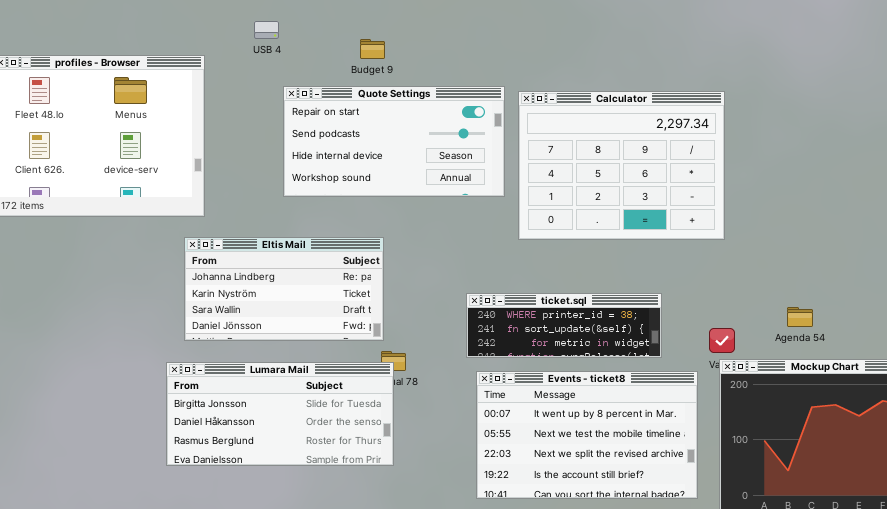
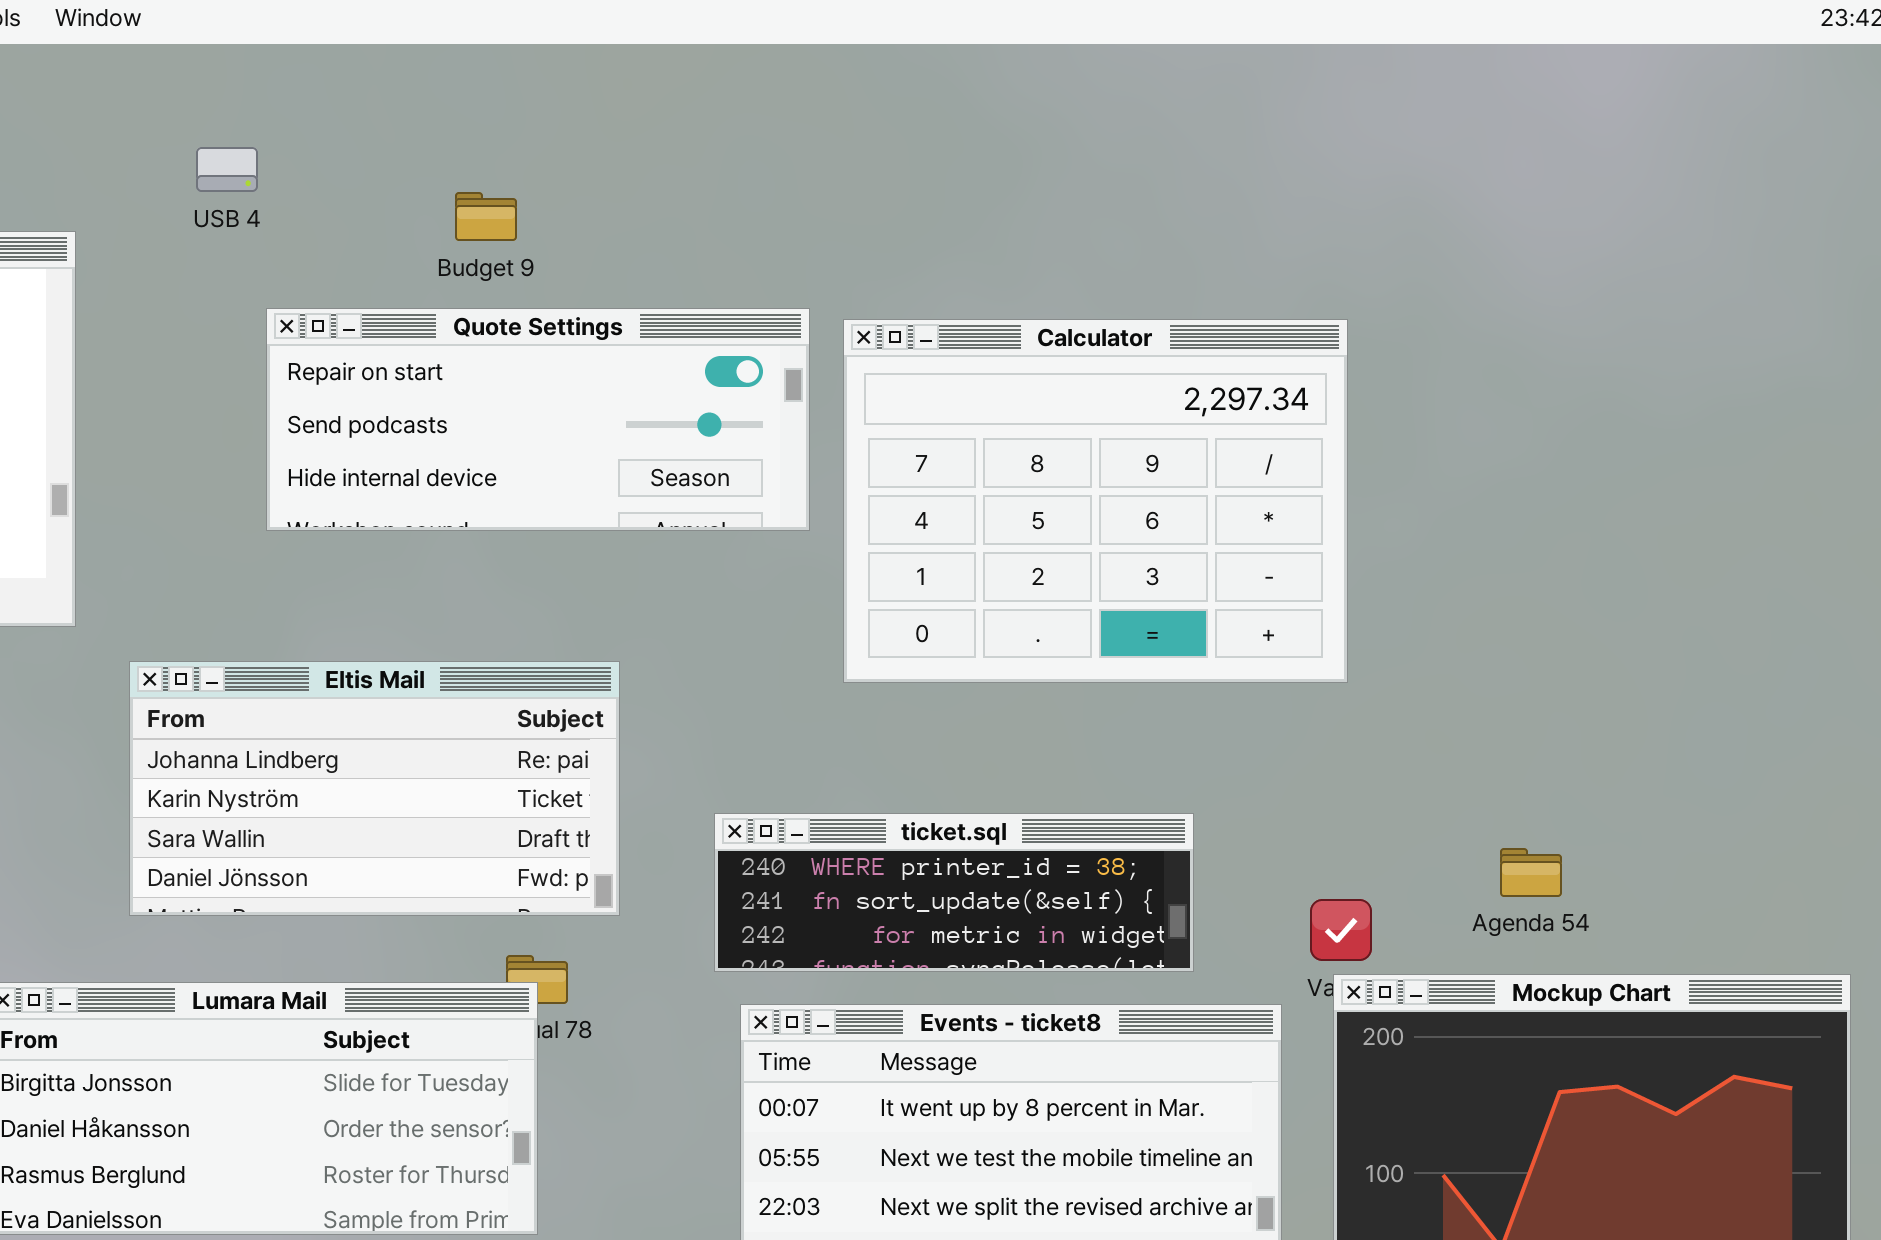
Quote Settings: [283,86,505,197] -> [266,308,810,531], resized
Eltis Mail: [184,237,384,341] -> [129,661,620,916], moved

